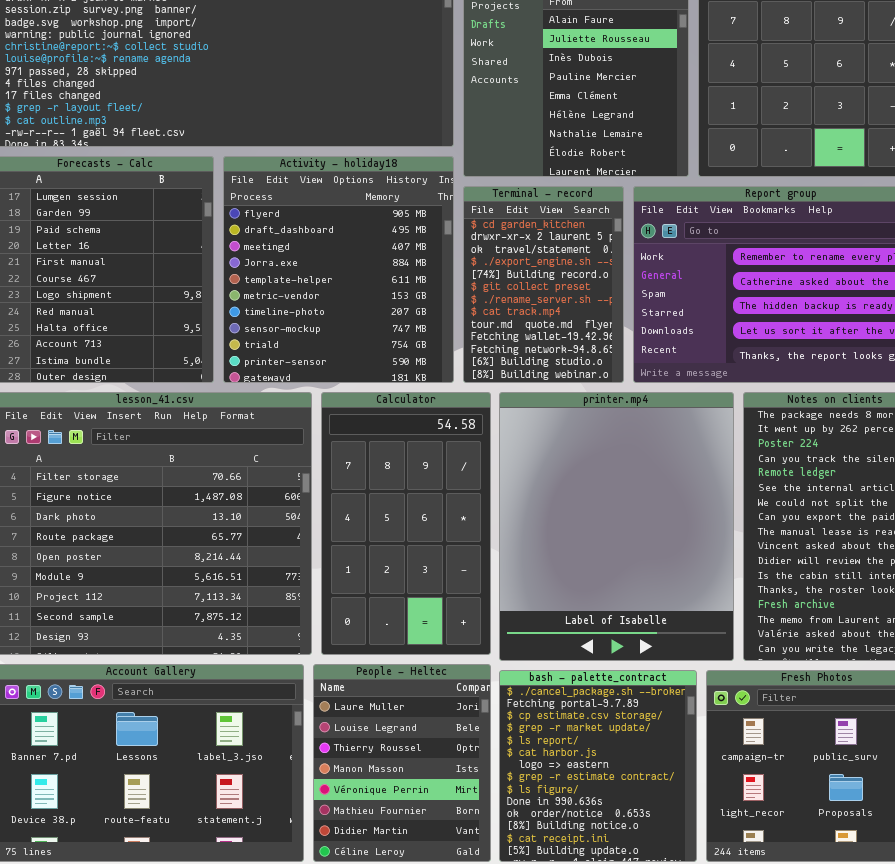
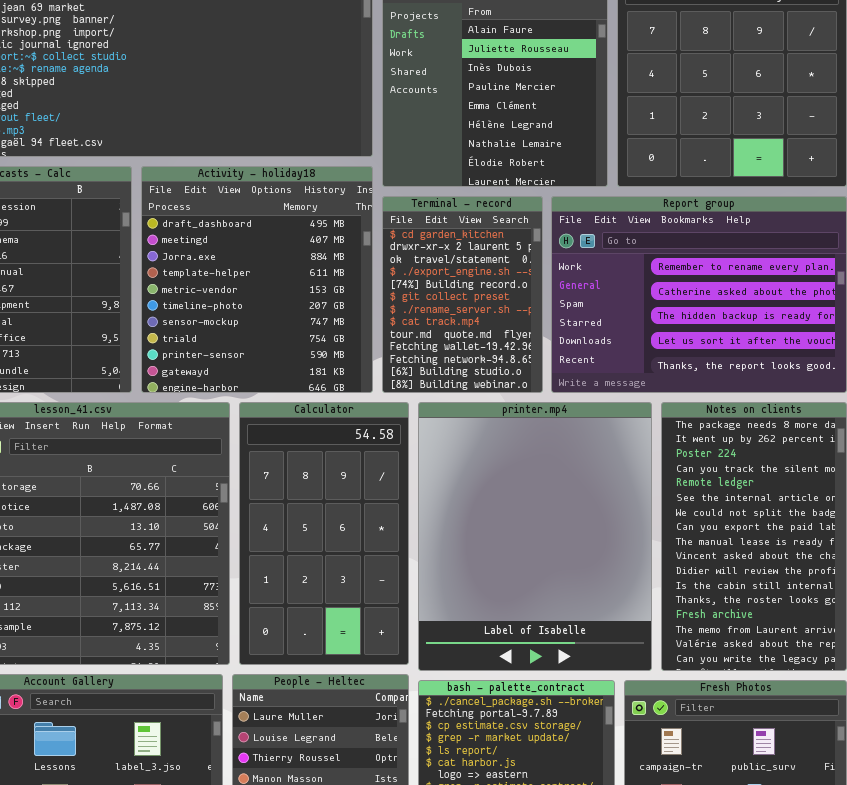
Activity - holiday18: [223,156,454,383] -> [141,166,373,393], scrolled down 1 row

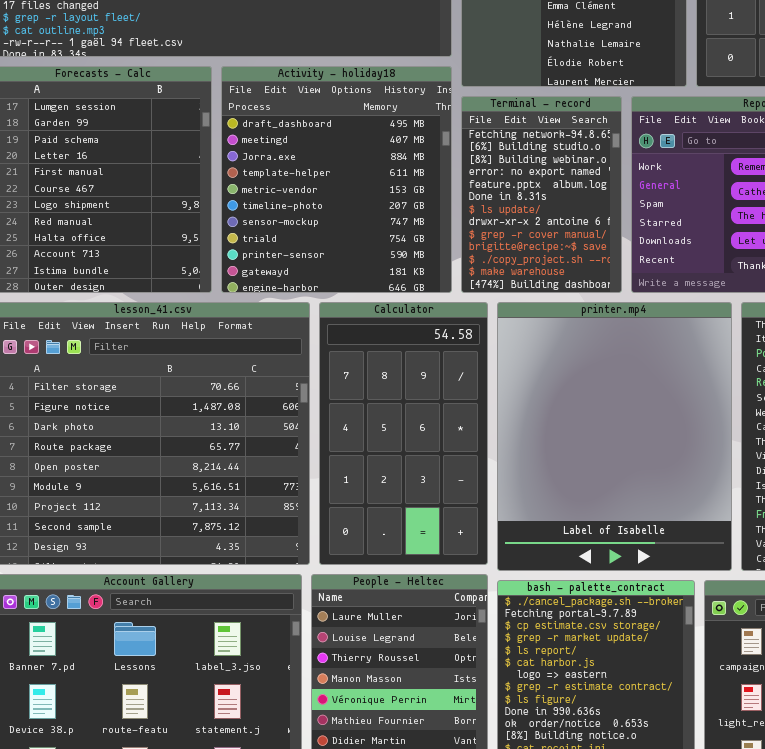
Terminal - record: [382,196,543,393] -> [461,96,622,293], scrolled down 10 rows

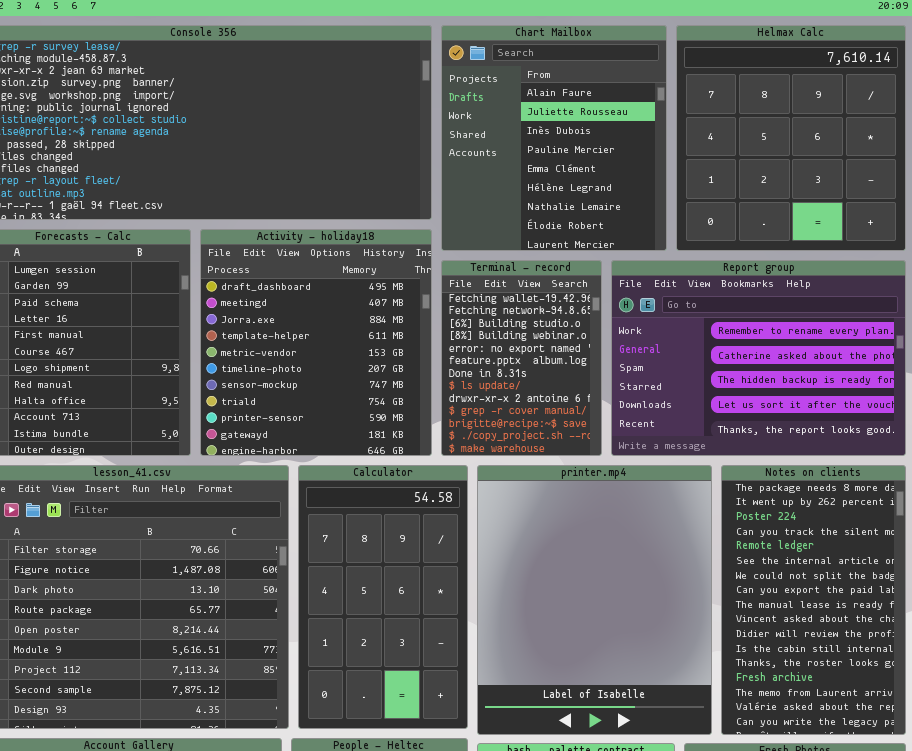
Terminal - record: [461,96,622,293] -> [441,260,602,456], scrolled up 1 row

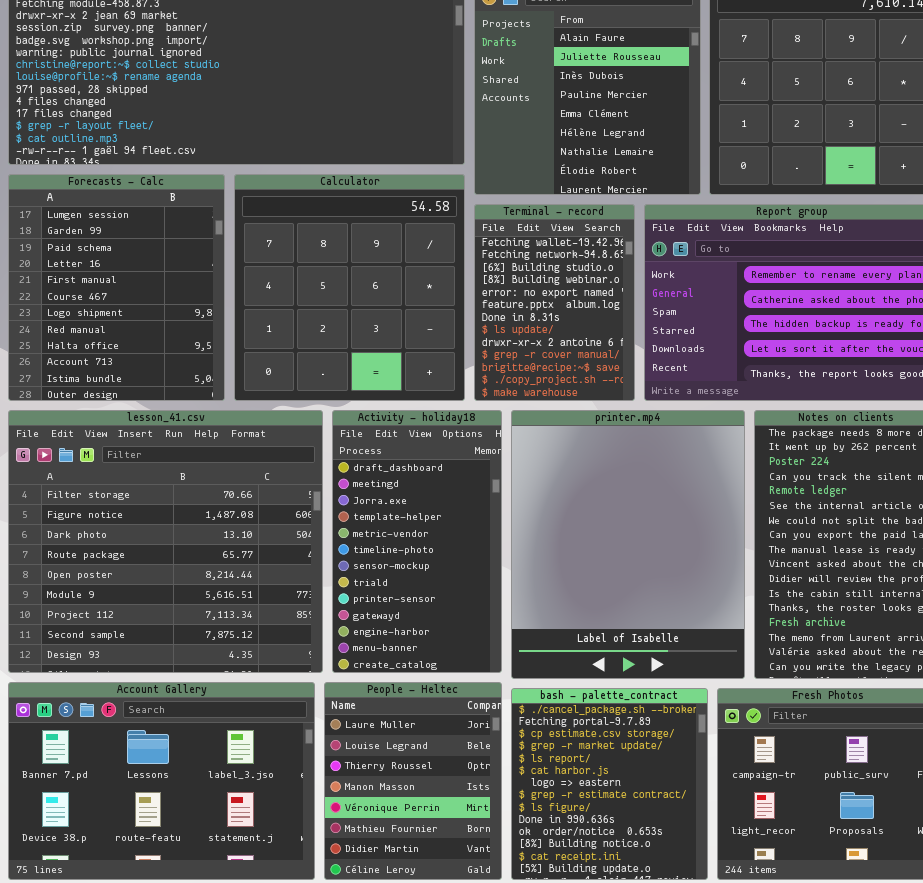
Activity - holiday18: [200,229,432,456] -> [332,410,502,673], moved, resized
Calculator: [298,465,468,729] -> [234,174,465,401], moved, resized

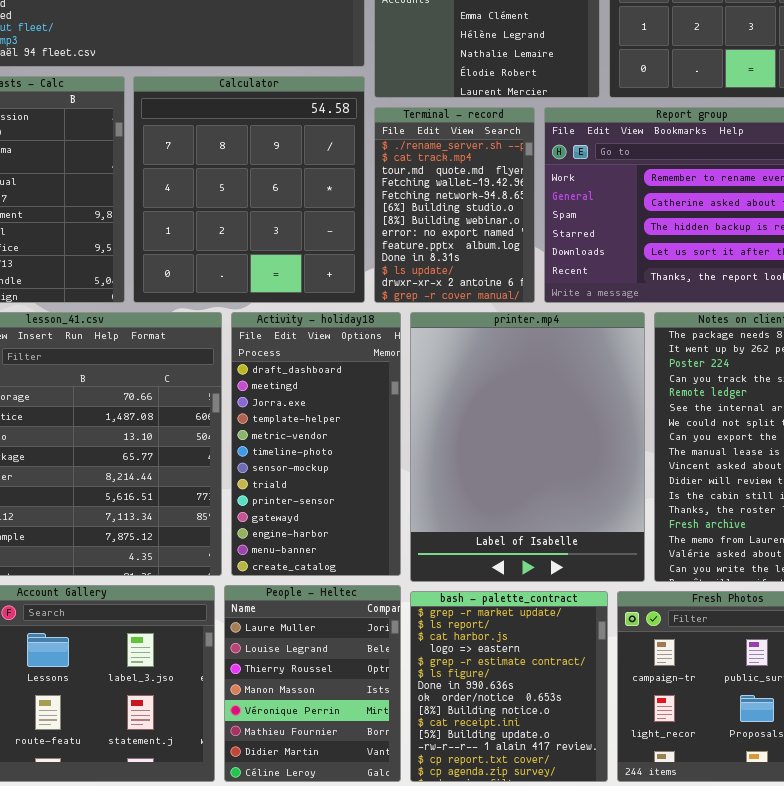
Terminal - record: [474,204,635,401] -> [374,107,535,303], scrolled up 3 rows
bash - palette_contract: [511,688,708,880] -> [410,591,608,782], scrolled down 3 rows

